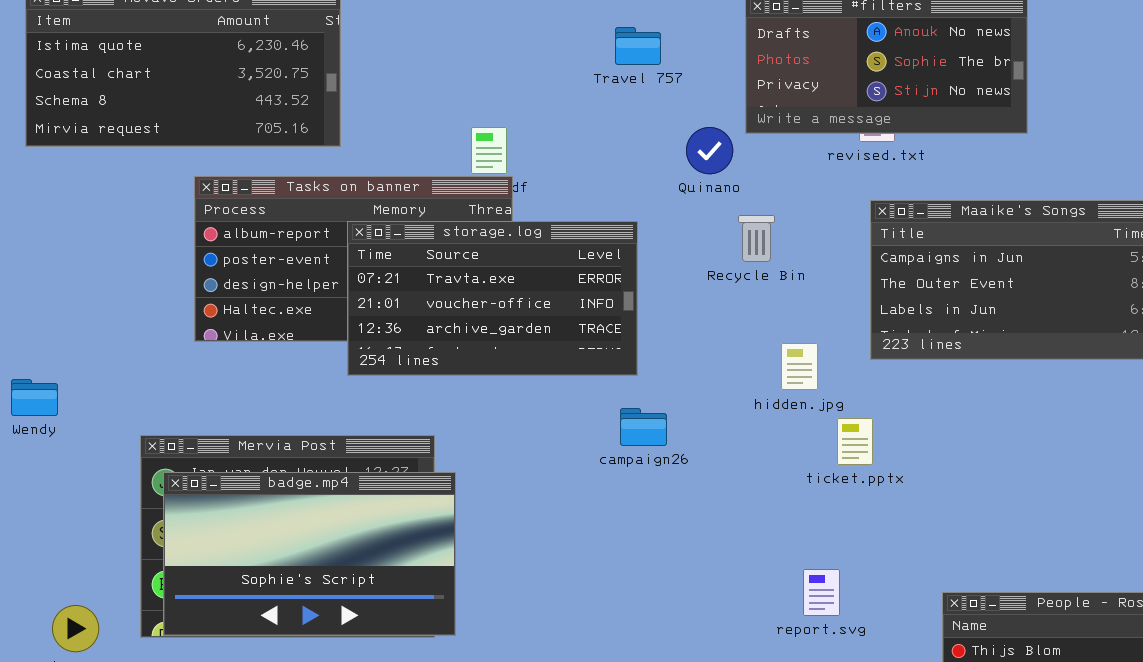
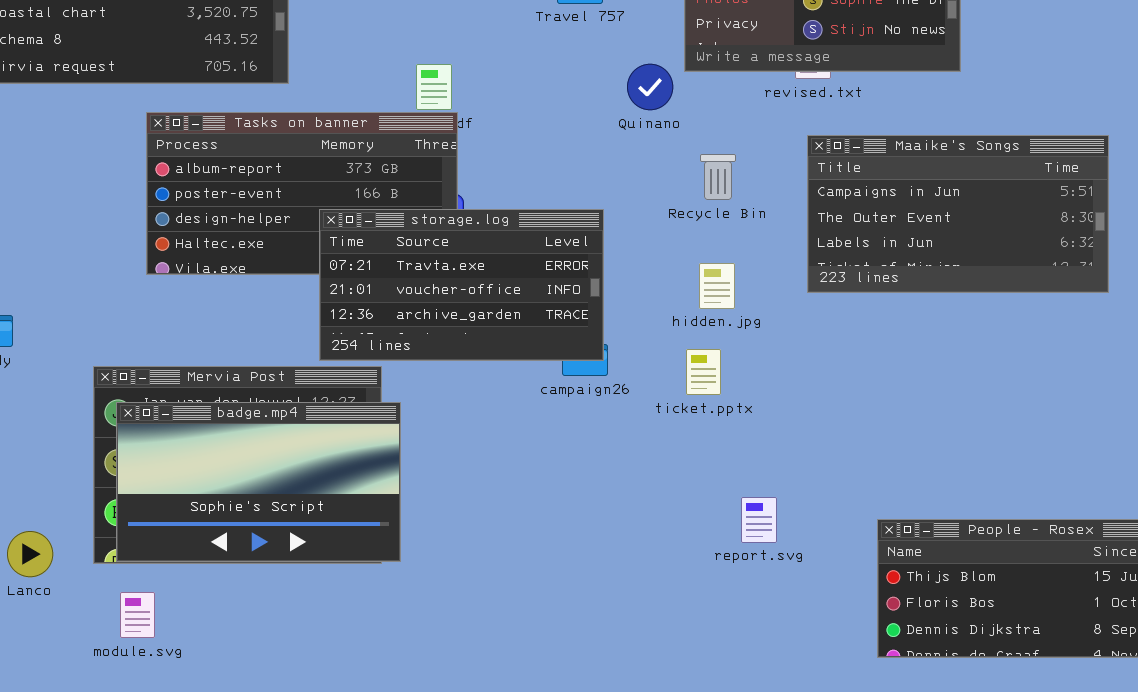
Recycle Bin: [738,215,775,262] -> [700,154,736,200], moved
storage.log: [347,221,638,376] -> [319,209,604,361], moved
hidden.jpg: [781,343,818,390] -> [699,263,735,309], moved
ticket.pptx: [837,418,873,465] -> [686,349,721,395], moved

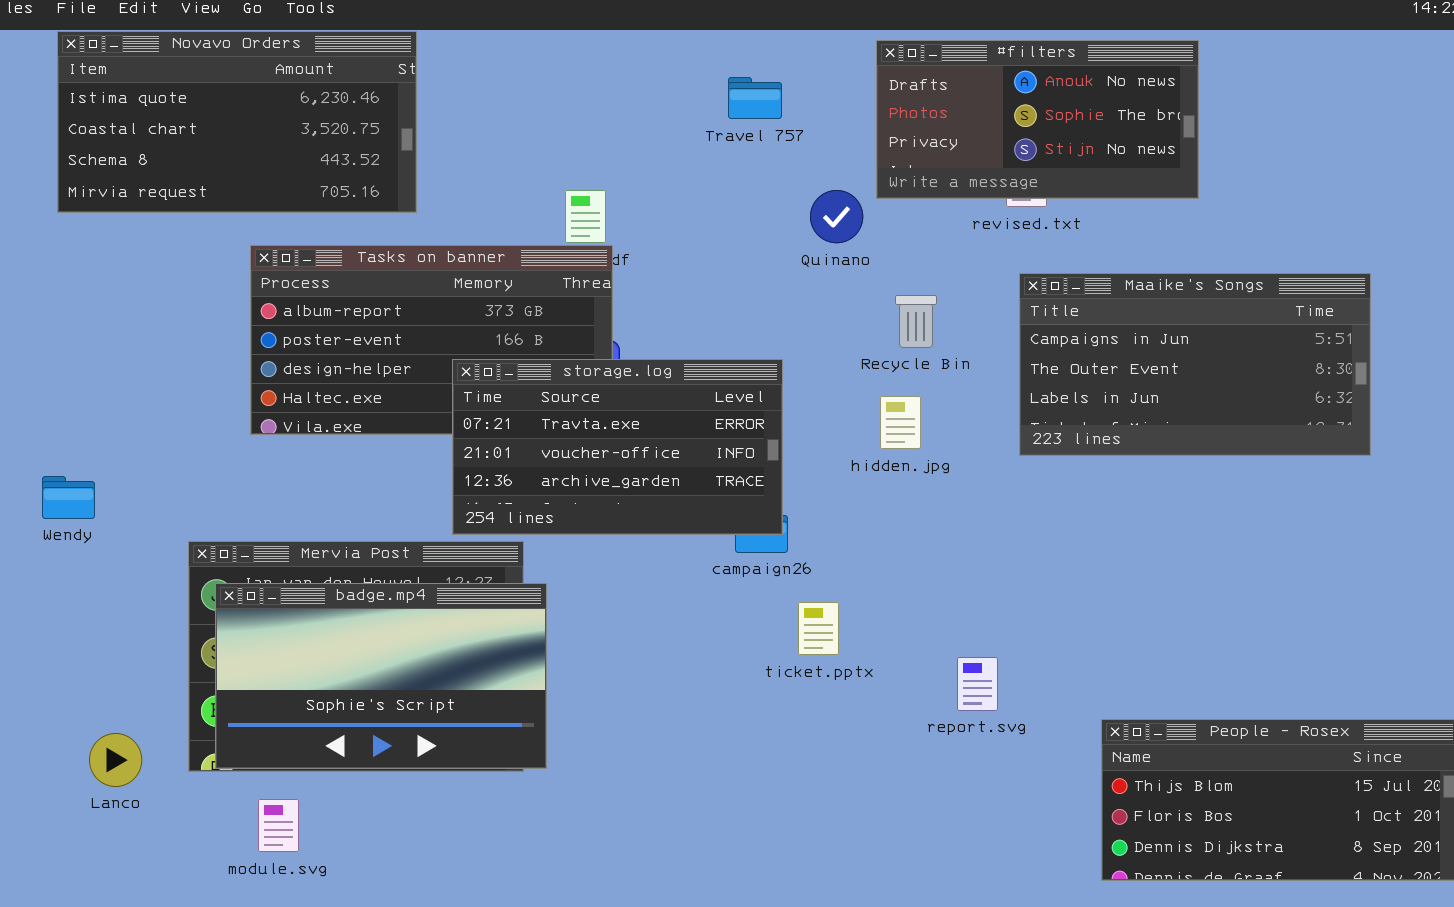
hidden.jpg: [699,263,735,309] -> [880,396,921,449], moved
ticket.pptx: [686,349,721,395] -> [798,602,839,655], moved
report.svg: [741,497,777,543] -> [957,657,998,711], moved
module.svg: [120,592,155,638] -> [258,799,299,852], moved

